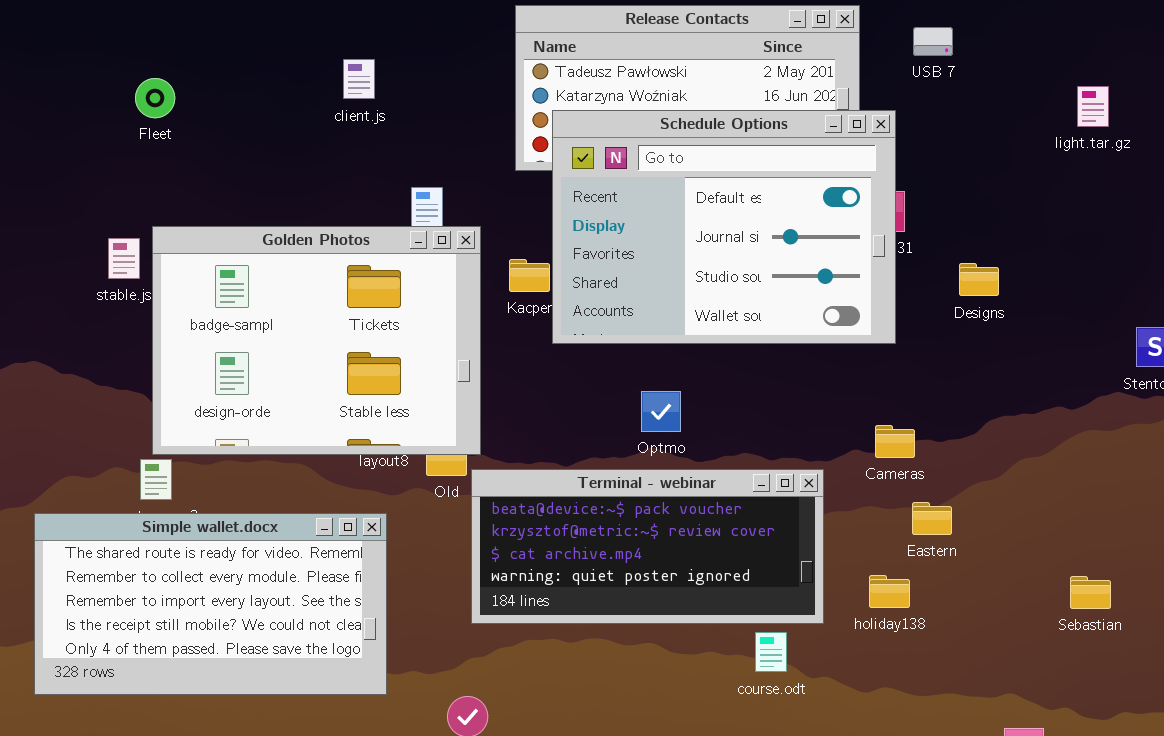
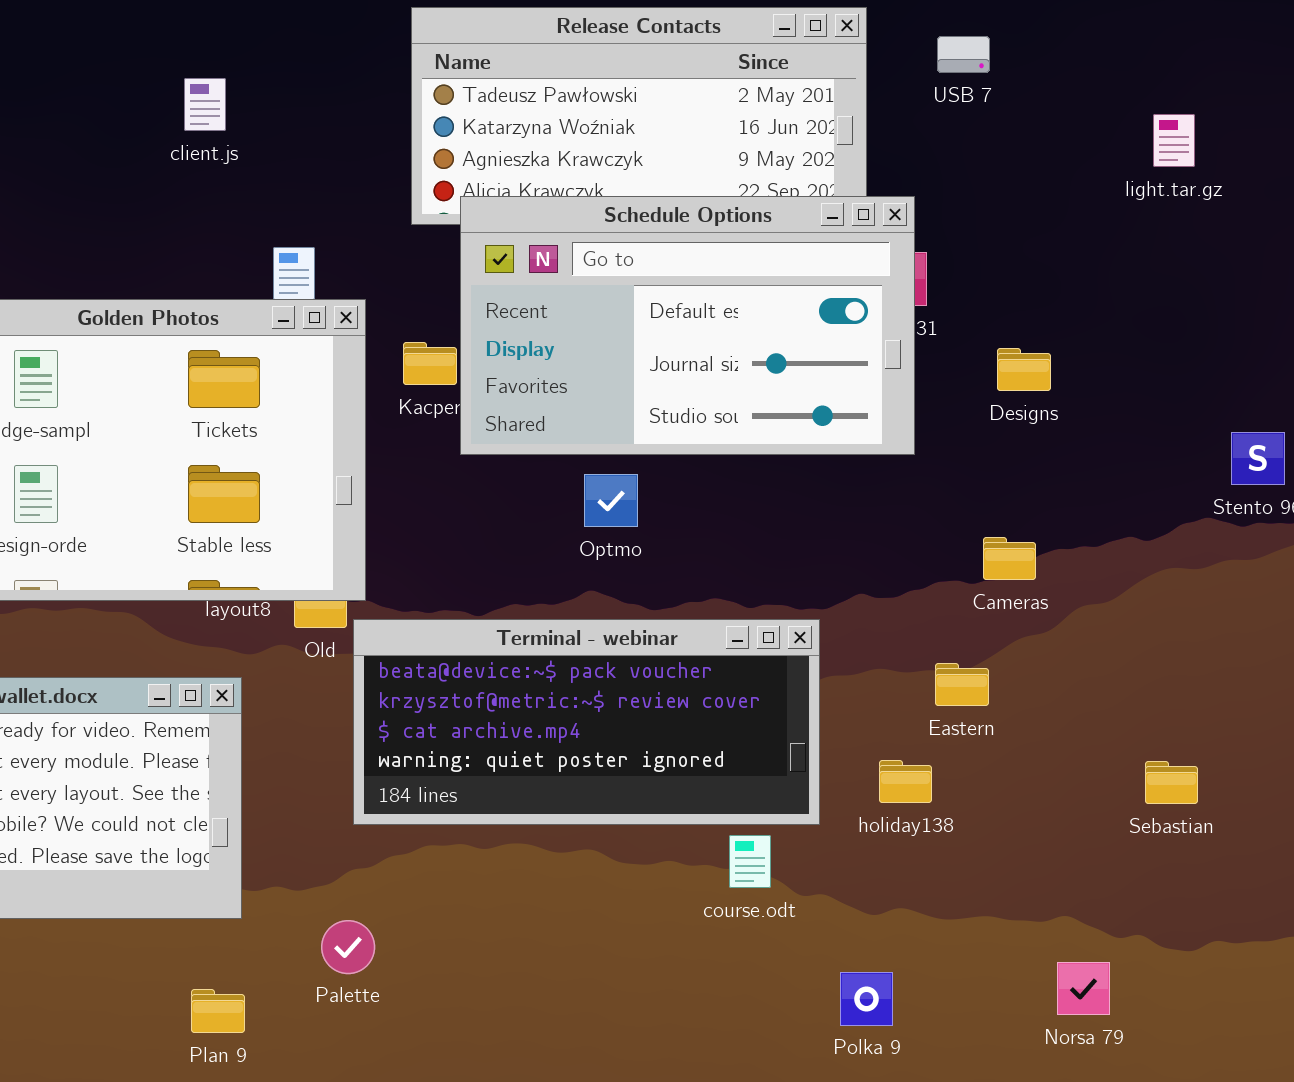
Schedule Options: [552,110,896,344] -> [460,196,915,455], resized
Optmo: [641,391,681,432] -> [584,474,638,527], moved
Cameras: [875,425,915,458] -> [983,537,1036,580], moved

